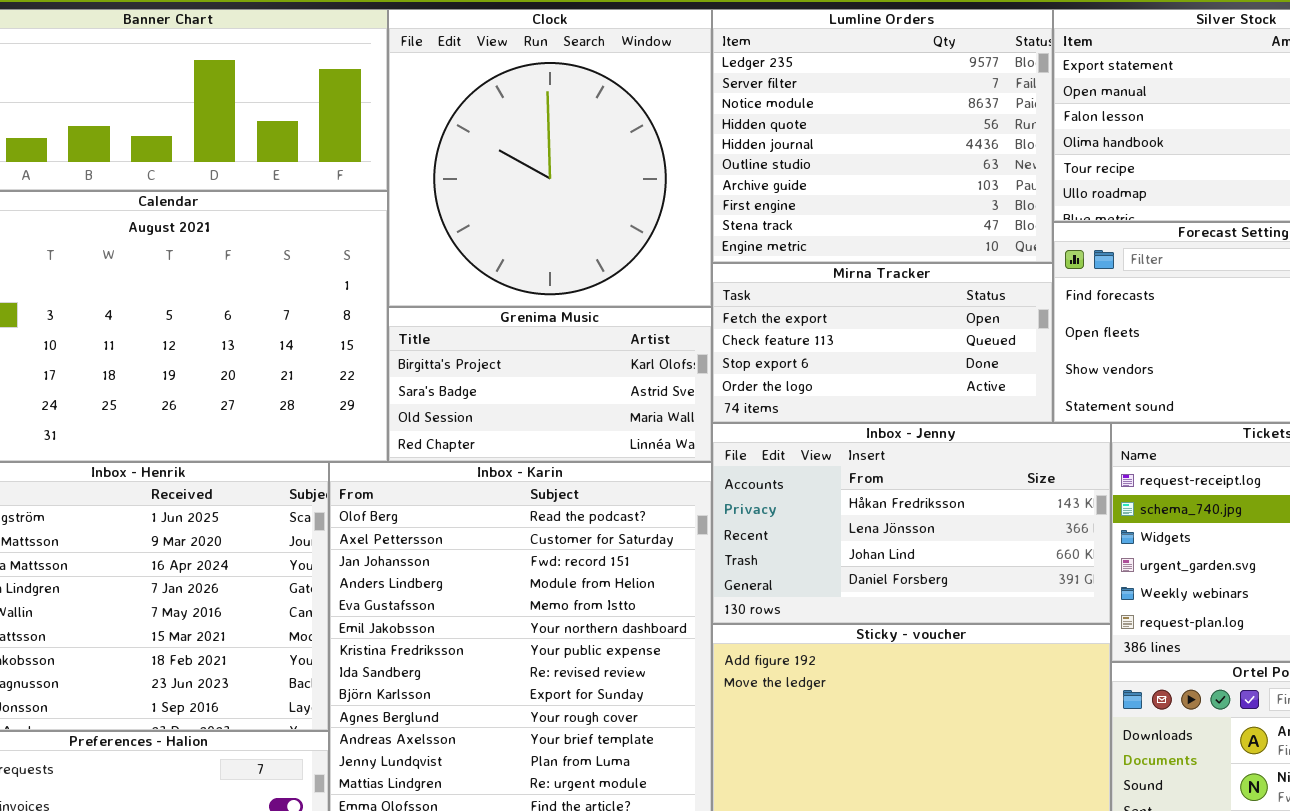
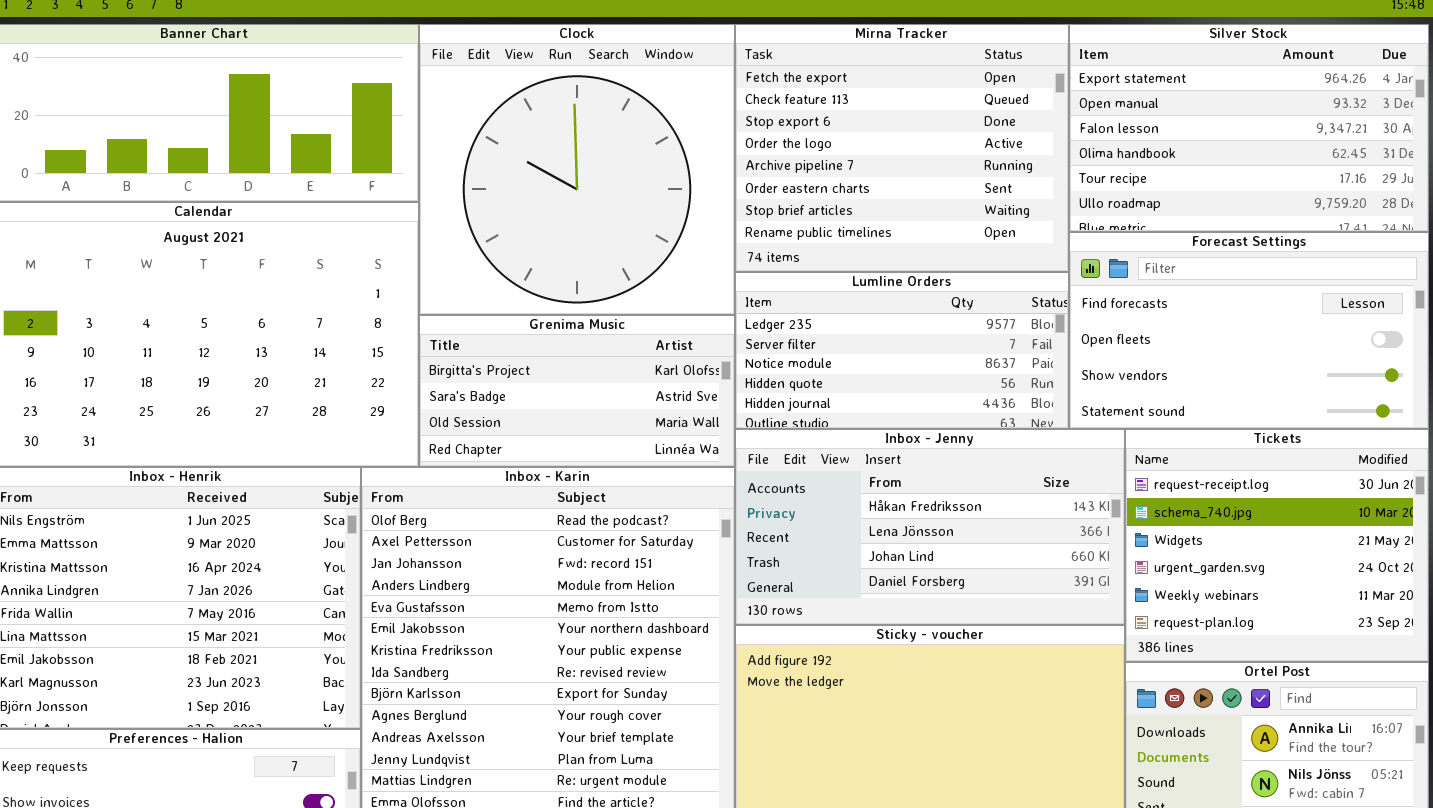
Lumline Orders: [712,9,1053,263] -> [735,272,1069,429], moved, resized
Mirna Tracker: [712,263,1053,423] -> [735,24,1069,272], moved, resized

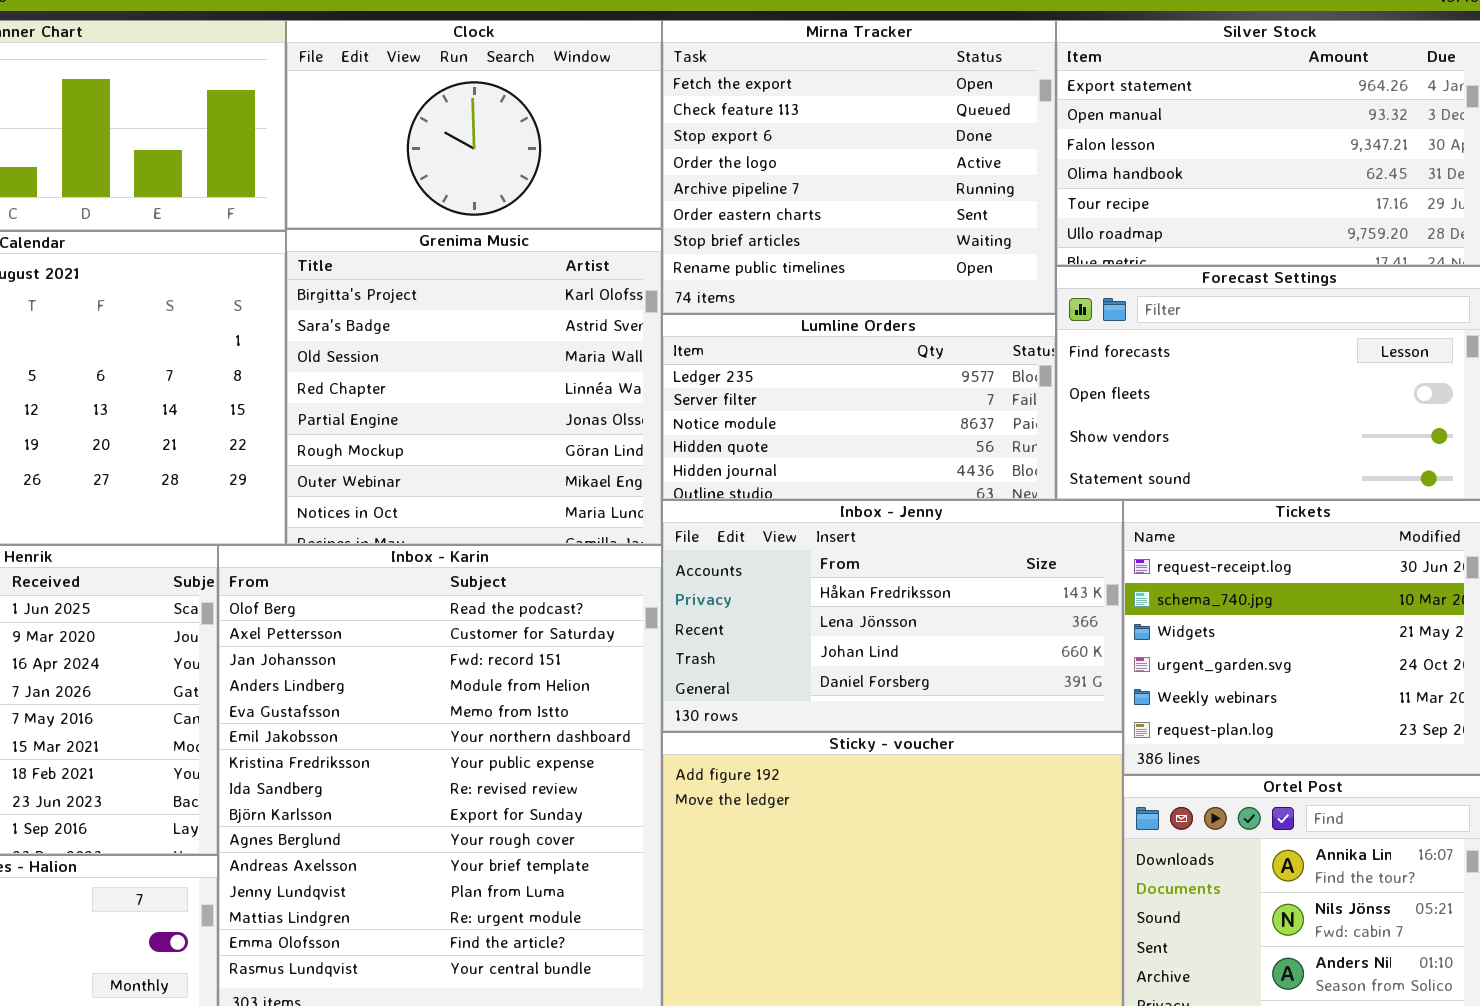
Clock: [419,24,735,315] -> [286,20,662,229], resized
Grenima Music: [419,315,735,467] -> [286,229,662,545], resized

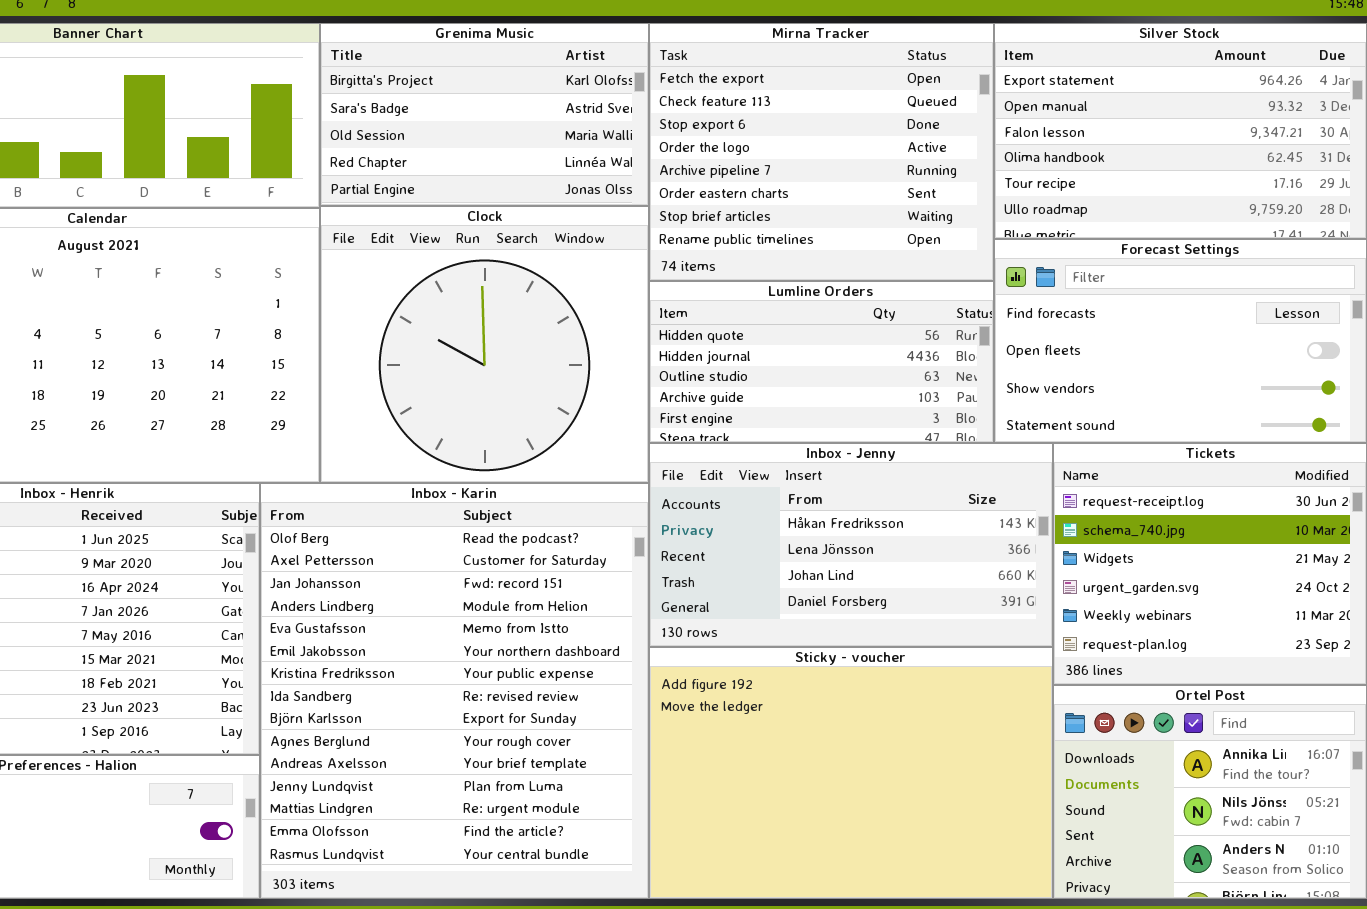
Clock: [286,20,662,229] -> [320,206,649,483], moved, resized
Grenima Music: [286,229,662,545] -> [320,23,649,206], moved, resized
Lumline Orders: [662,314,1056,500] -> [649,281,994,443], scrolled down 3 rows

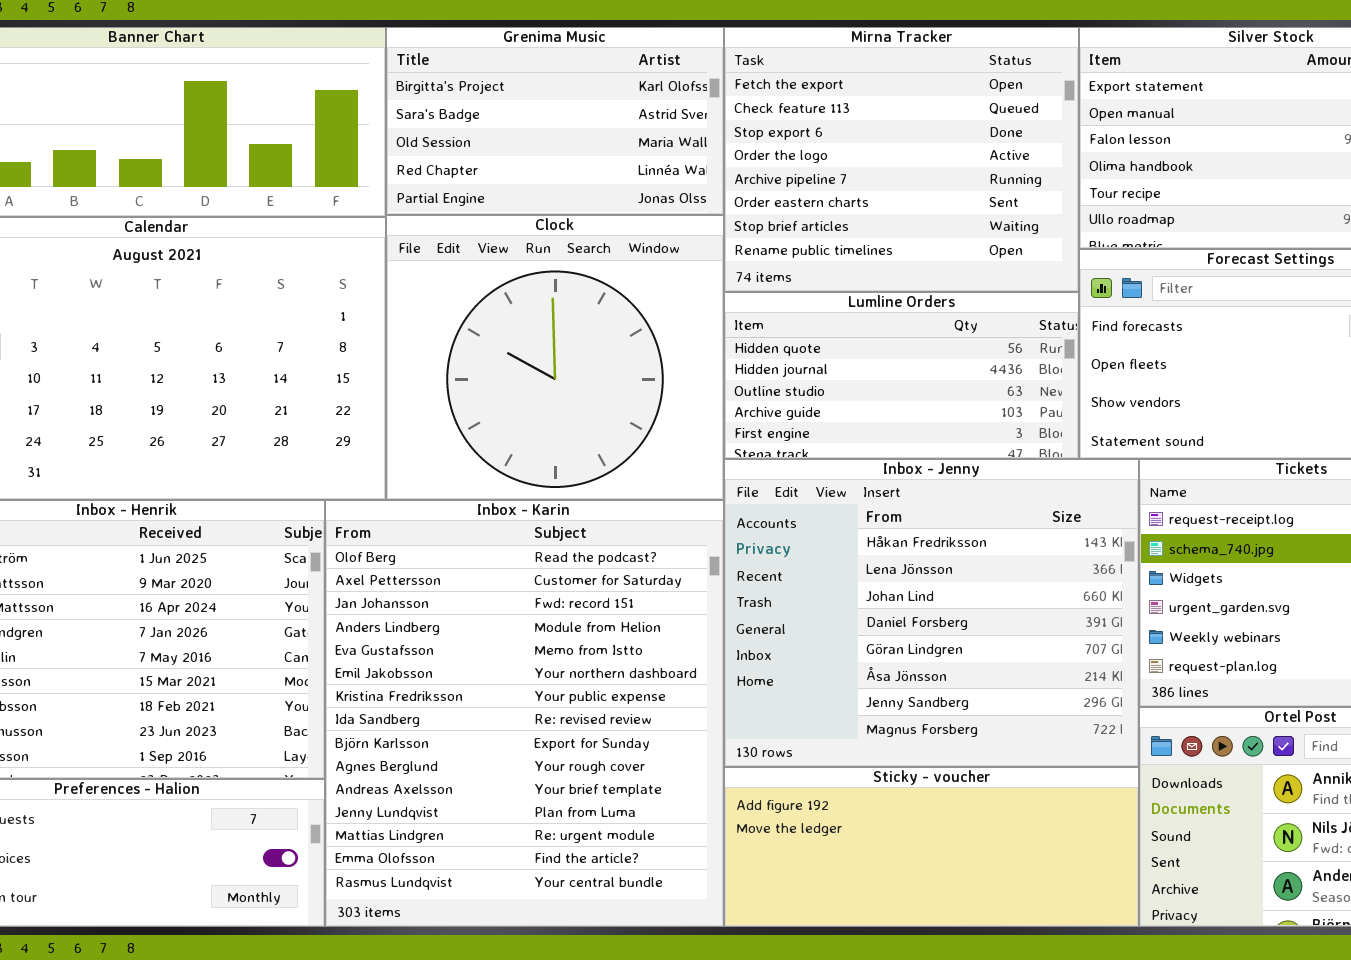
Inbox - Jenny: [649,443,1053,647] -> [724,459,1139,767], resized
Sticky - voucher: [649,647,1053,899] -> [724,767,1139,927], resized

